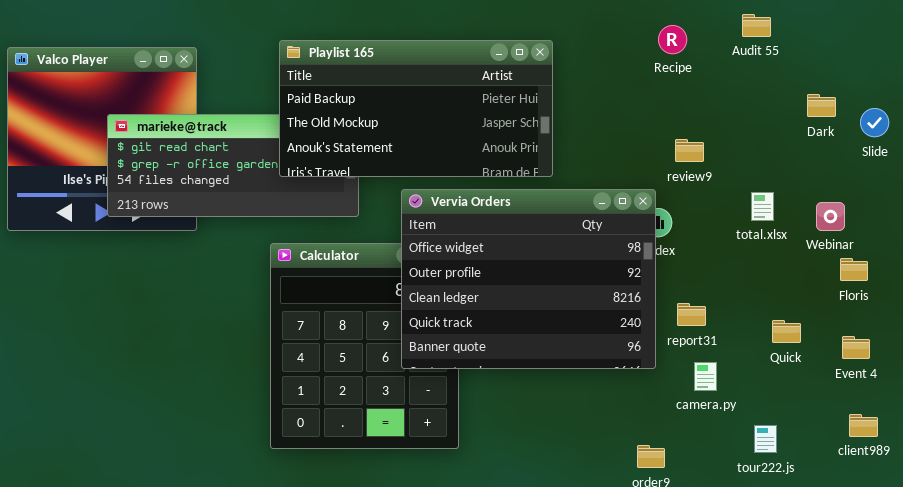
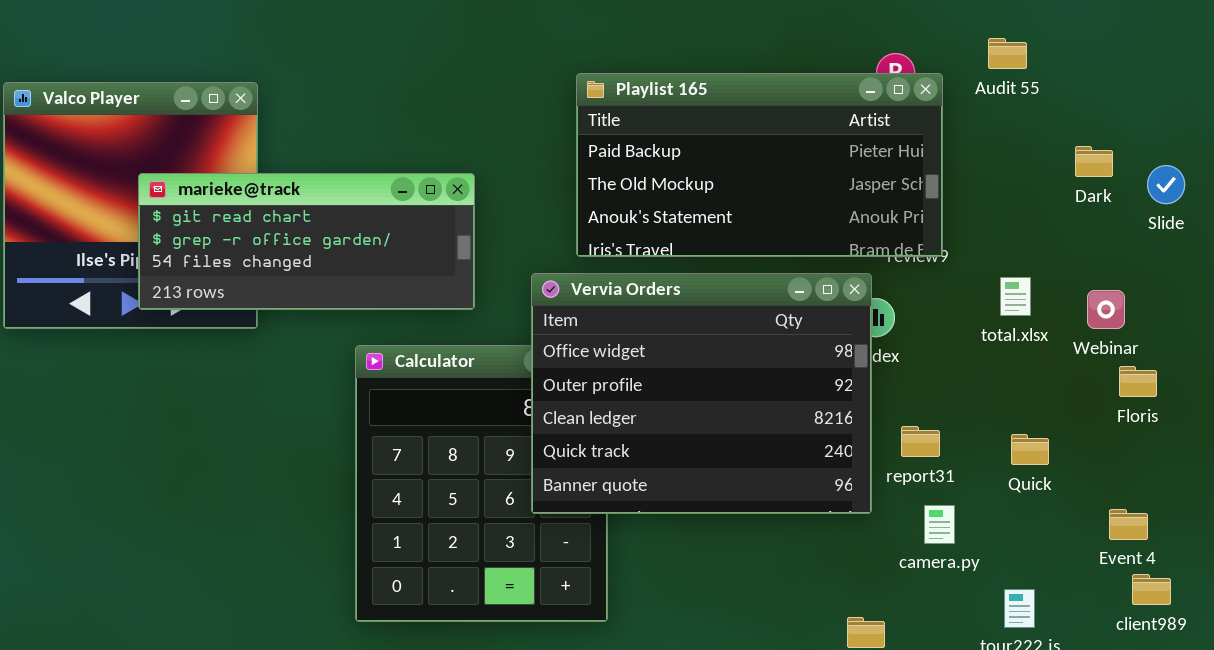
Playlist 165: [279,40,553,177] -> [576,73,943,257], moved
Quick: [772,320,801,343] -> [1011,434,1049,465], moved
Event 4: [842,336,870,359] -> [1109,509,1148,540], moved

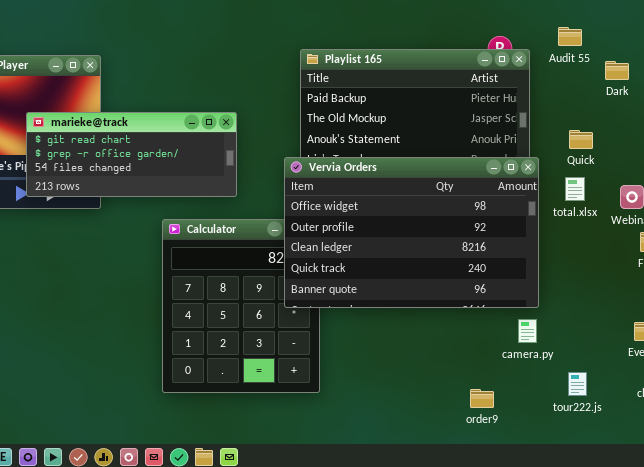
Dark: [1075,146,1113,177] -> [605,61,629,80], moved
Vervia Orders: [531,273,872,514] -> [284,157,539,308], moved, resized
Quick: [1011,434,1049,465] -> [569,130,593,149], moved

